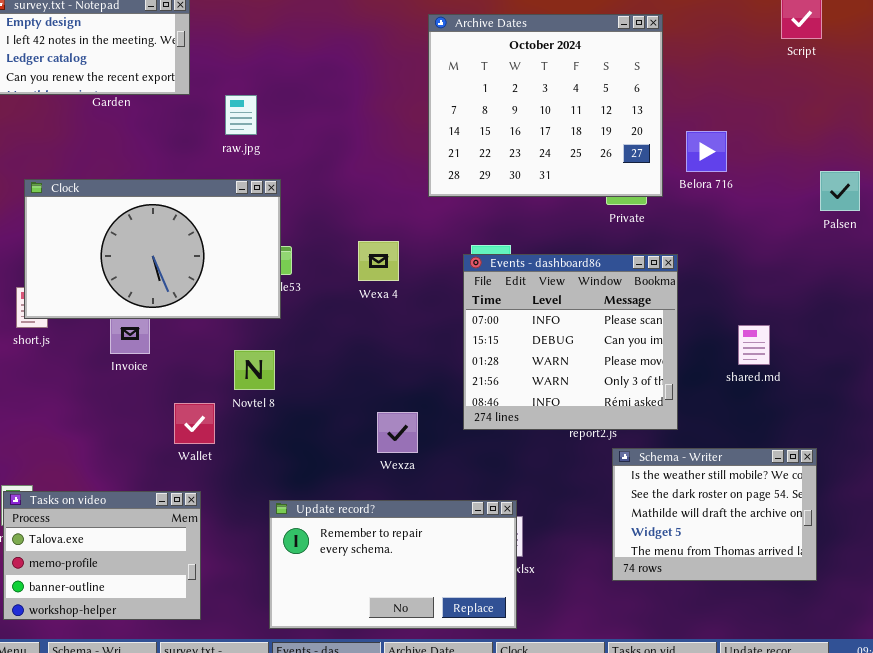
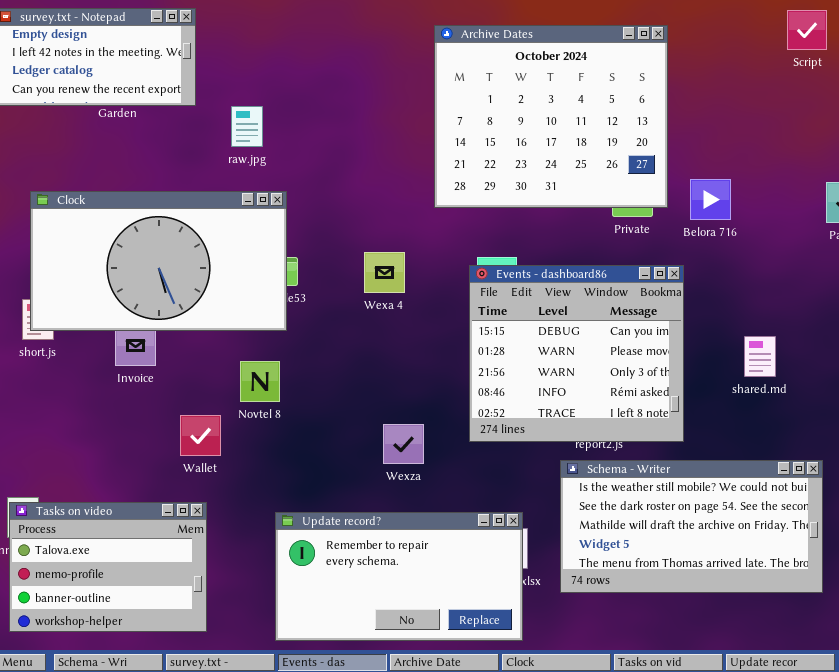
Belora 716: [686,131,727,172] -> [690,179,731,220], moved
Events - dashboard86: [463,254,678,430] -> [469,265,684,442], scrolled down 1 row
Schema - Writer: [612,448,817,581] -> [560,460,823,593], resized

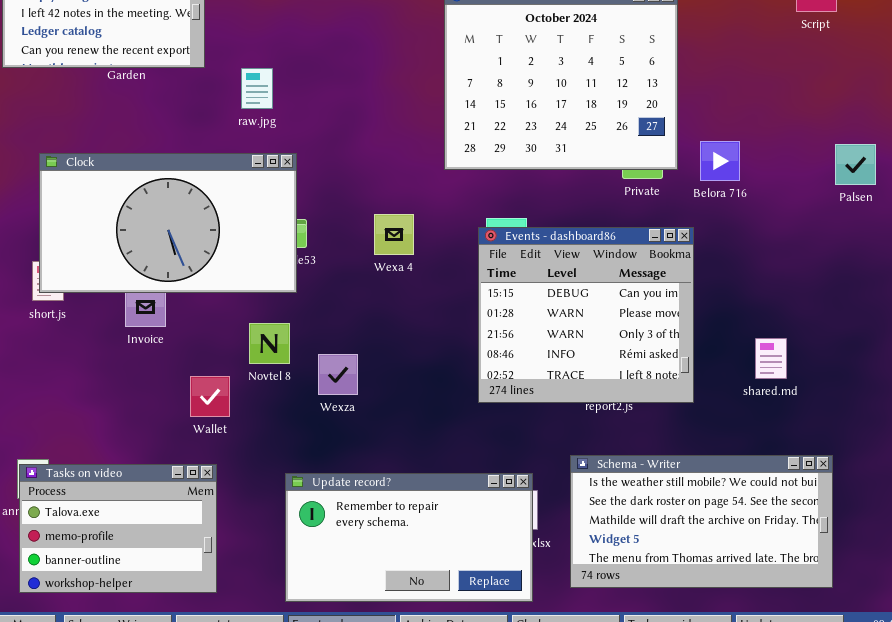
shared.md: [744,336,776,377] -> [755,338,787,379], moved
Wexza: [383,424,424,464] -> [318,354,358,395], moved
Schema - Writer: [560,460,823,593] -> [570,455,833,588], moved

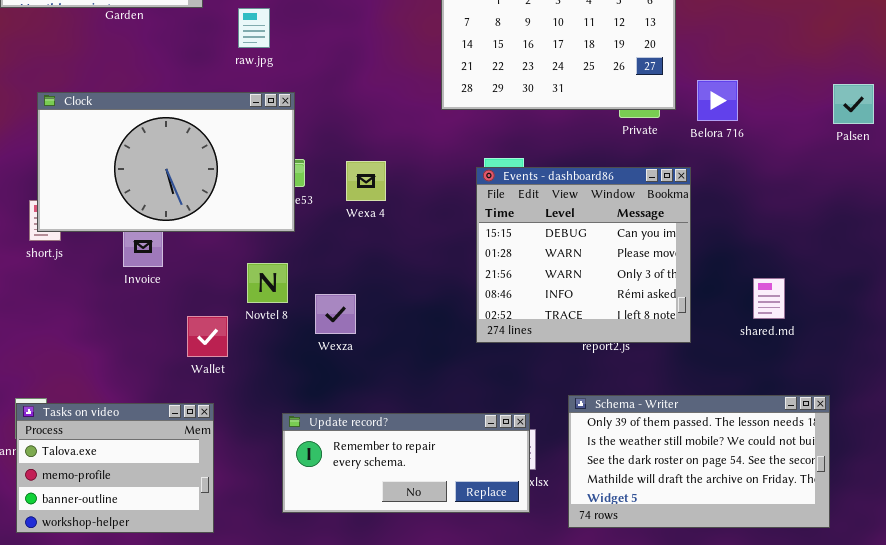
Wexa 4: [374,214,414,255] -> [346,161,386,201], moved
Schema - Writer: [570,455,833,588] -> [568,395,830,528], scrolled up 1 row
Update record?: [285,473,533,602] -> [282,413,530,513], resized

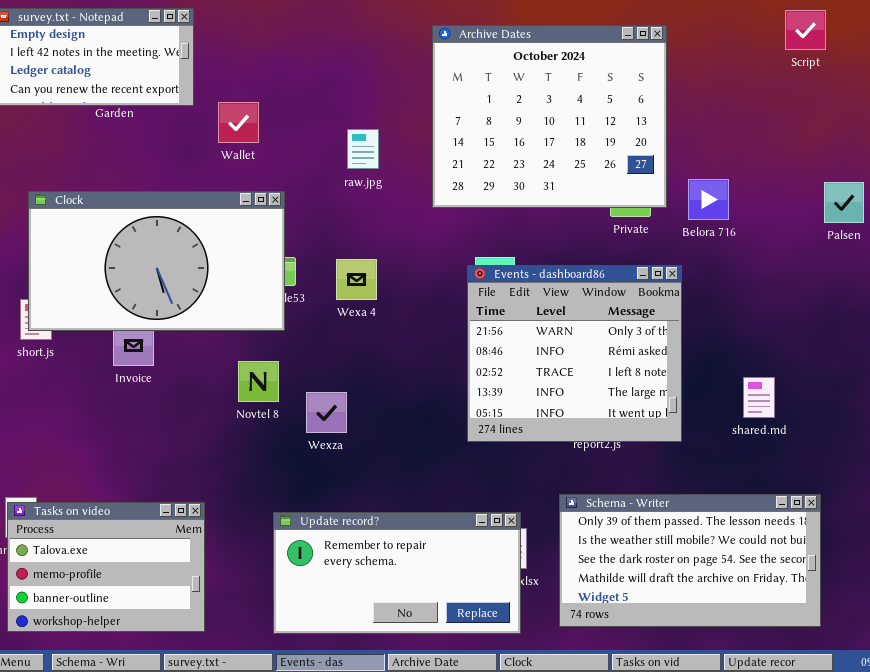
raw.jpg: [238,8,270,48] -> [347,129,379,169], moved
Events - dashboard86: [476,167,691,343] -> [467,265,682,442], scrolled down 2 rows
Wallet: [187,316,228,357] -> [218,102,259,143], moved
Update record?: [282,413,530,513] -> [273,512,521,634], resized

